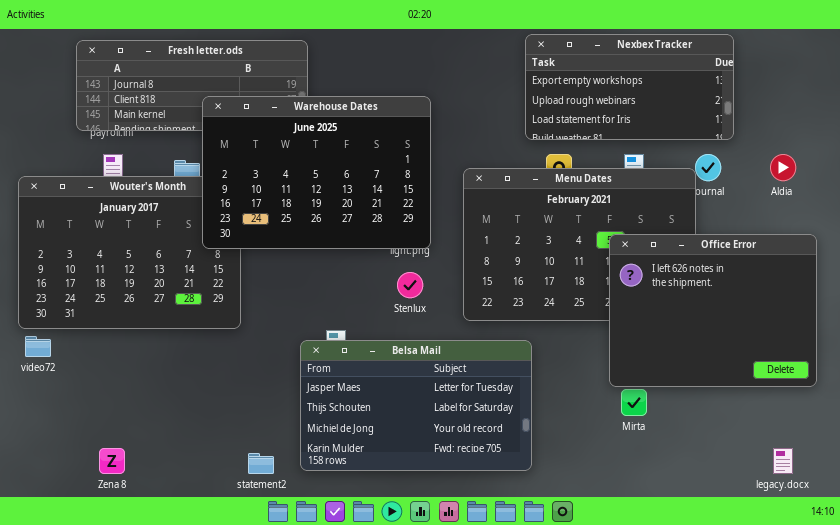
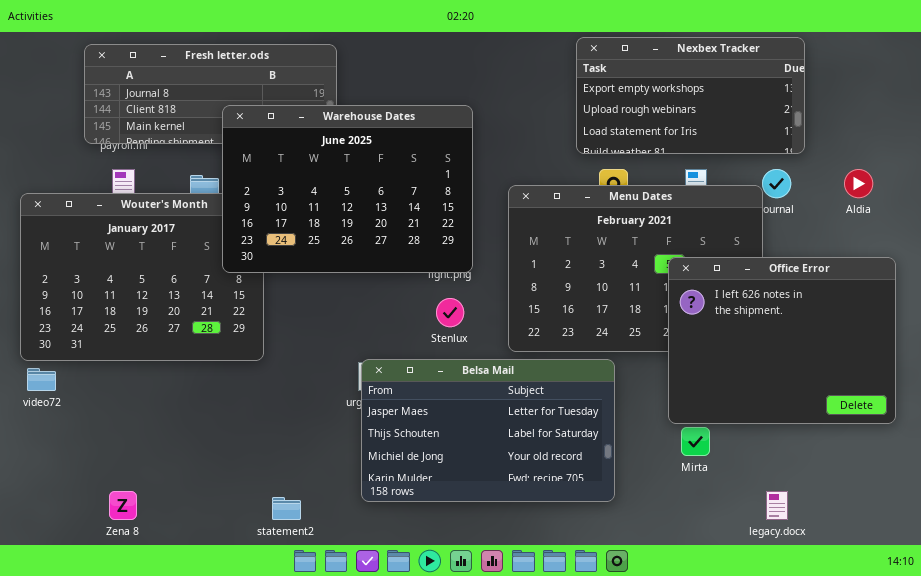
Belsa Mail: [300,340,532,471] -> [361,359,615,502], moved
legacy.docx: [773,448,793,474] -> [766,491,788,520], moved

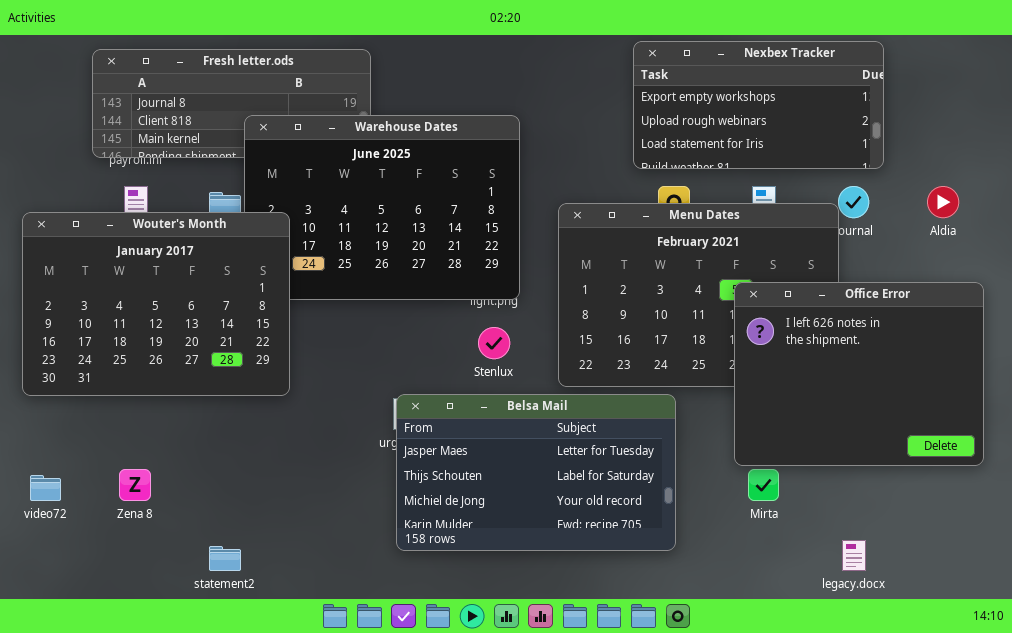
Wouter's Month: [20,193,264,361] -> [22,212,290,396], raised
video72: [27,368,56,391] -> [30,475,61,501], moved
Zena 8: [109,491,137,520] -> [119,469,151,501], moved
statement2: [272,497,301,520] -> [209,546,241,571], moved

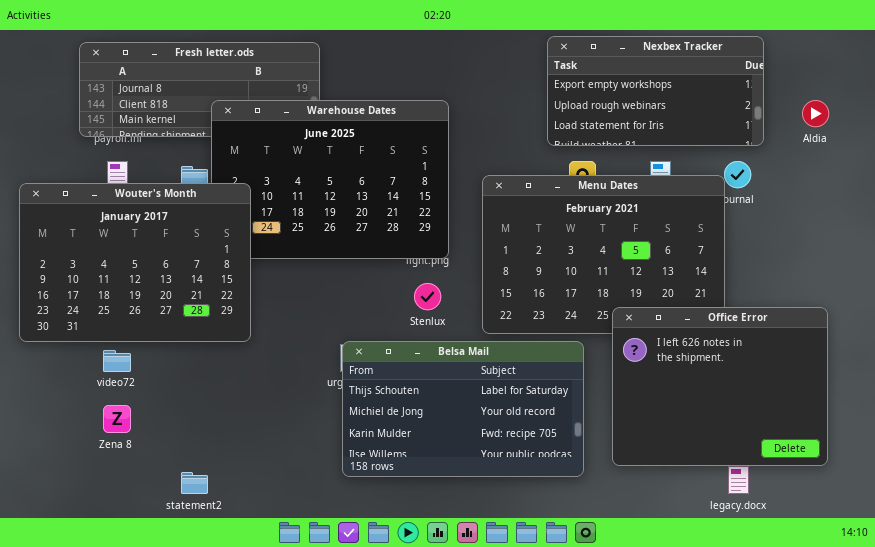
Aldia: [927,186,959,218] -> [802,100,829,127], moved
Office Error: [734,282,984,466] -> [612,307,828,466], moved
Belsa Mail: [396,394,676,551] -> [342,341,584,477], scrolled down 1 row
video72: [30,475,61,501] -> [103,350,131,372], moved

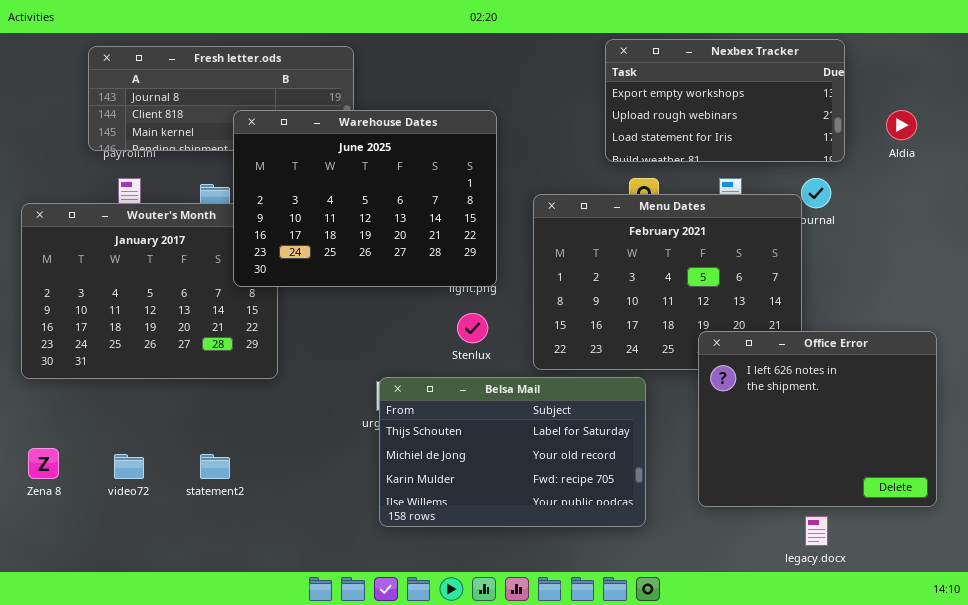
Warehouse Dates: [211,100,449,259] -> [233,110,497,287], raised
Office Error: [612,307,828,466] -> [698,331,937,507], moved
video72: [103,350,131,372] -> [114,454,144,479], moved
Zena 8: [103,405,131,433] -> [28,448,59,479], moved
statement2: [181,472,208,494] -> [200,454,230,479], moved

